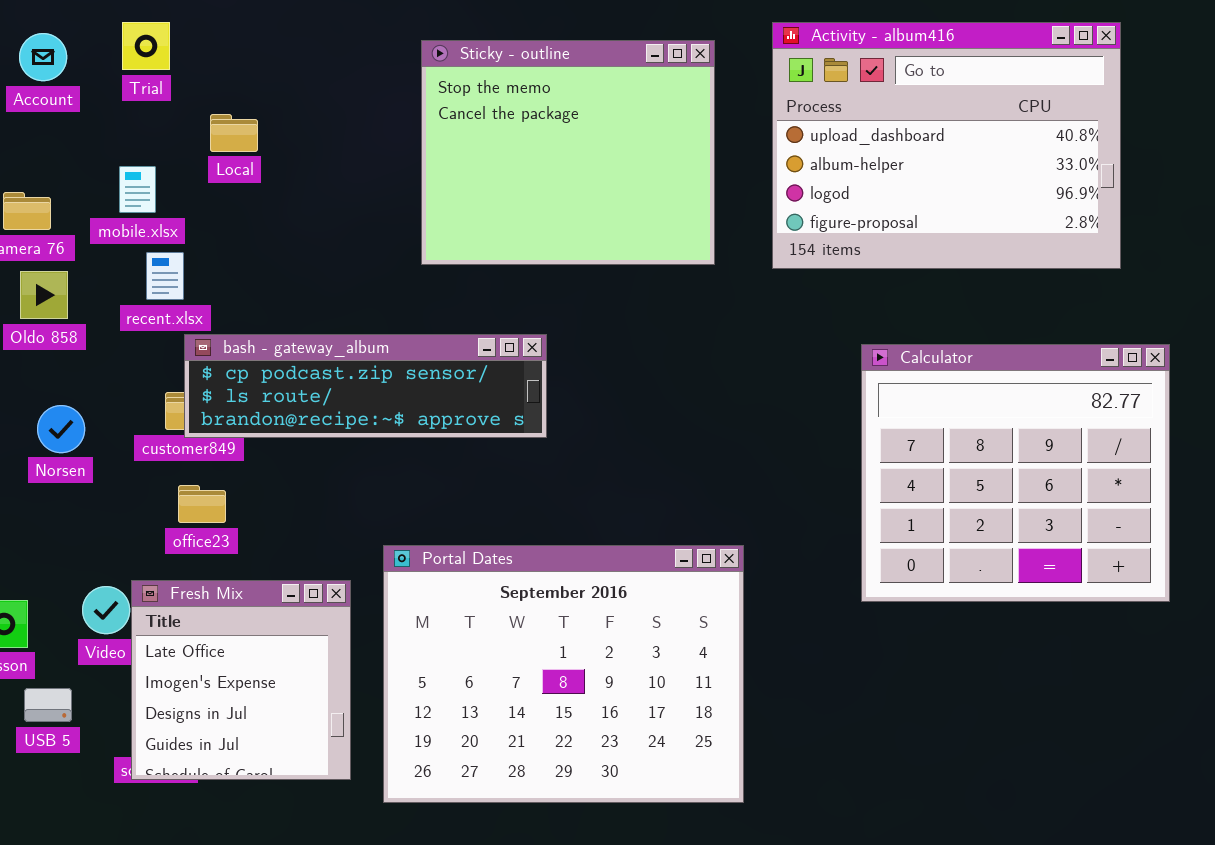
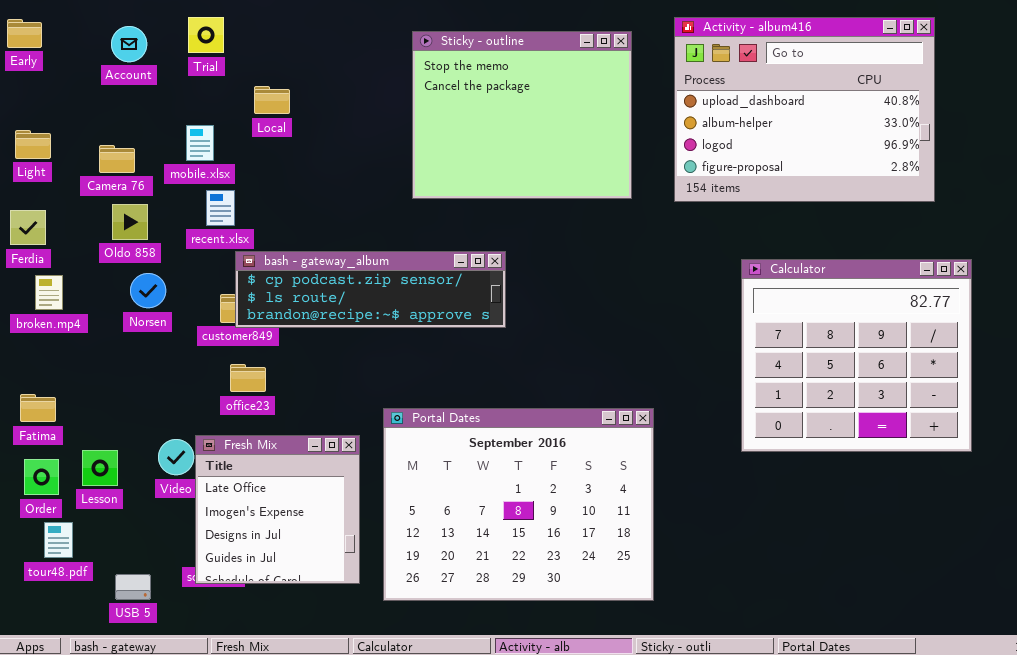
Norsen: [37,405,85,453] -> [130,273,166,308], moved
USB 5: [24,688,72,722] -> [115,574,151,600], moved

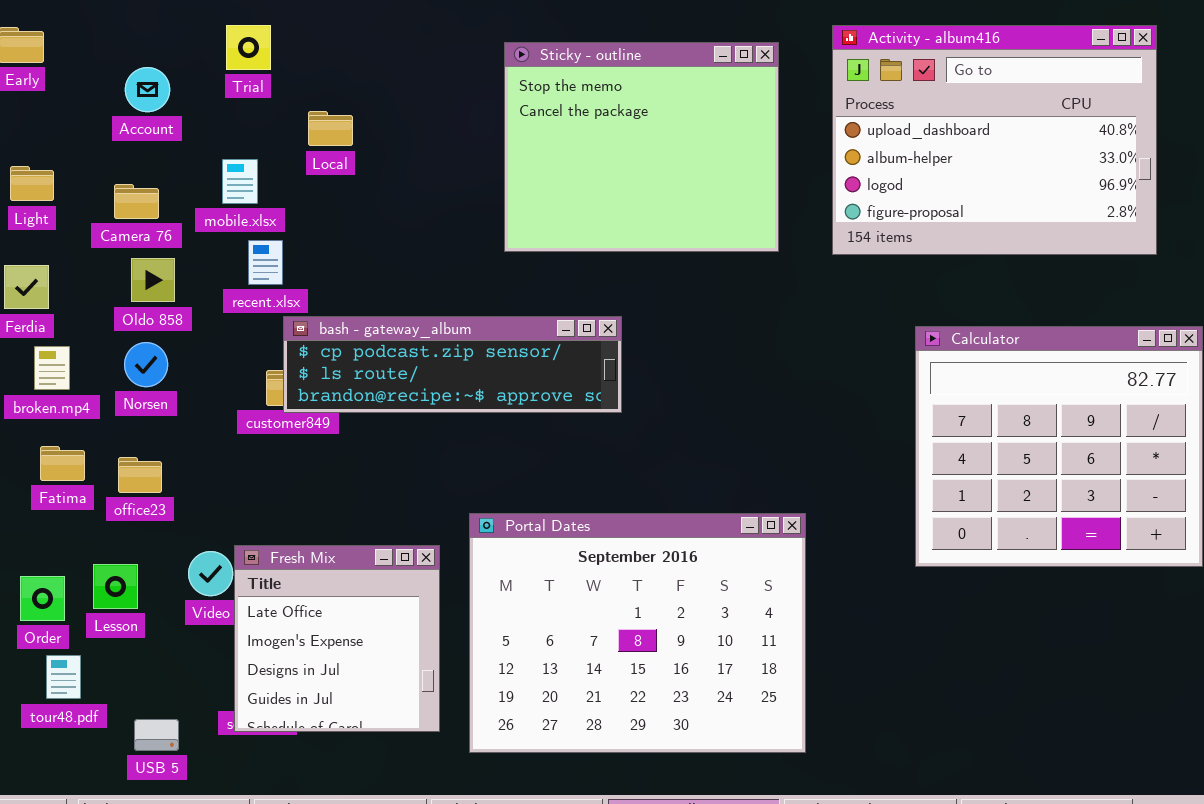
Account: [111,26,147,62] -> [125,67,170,112], moved
Norsen: [130,273,166,308] -> [124,342,168,387], moved
office23: [230,364,266,392] -> [118,457,162,493], moved
Fatima: [20,394,56,422] -> [40,446,85,481], moved

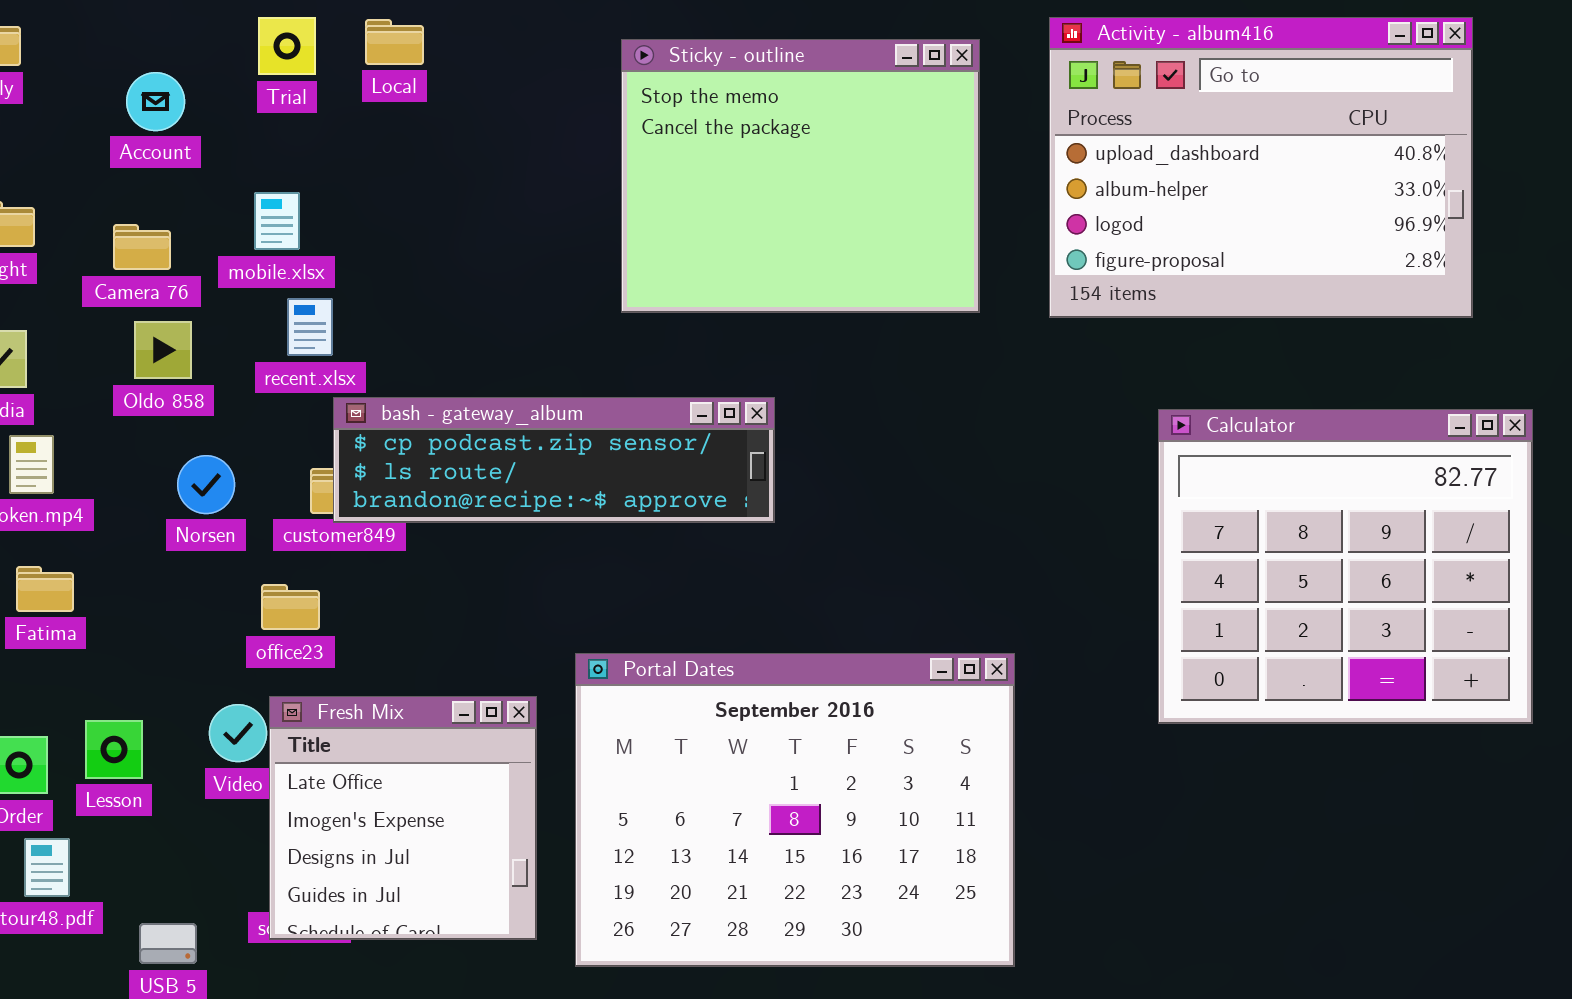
Local: [308,111,353,146] -> [365,19,424,65], moved
Norsen: [124,342,168,387] -> [177,455,235,514], moved
office23: [118,457,162,493] -> [261,584,320,630], moved

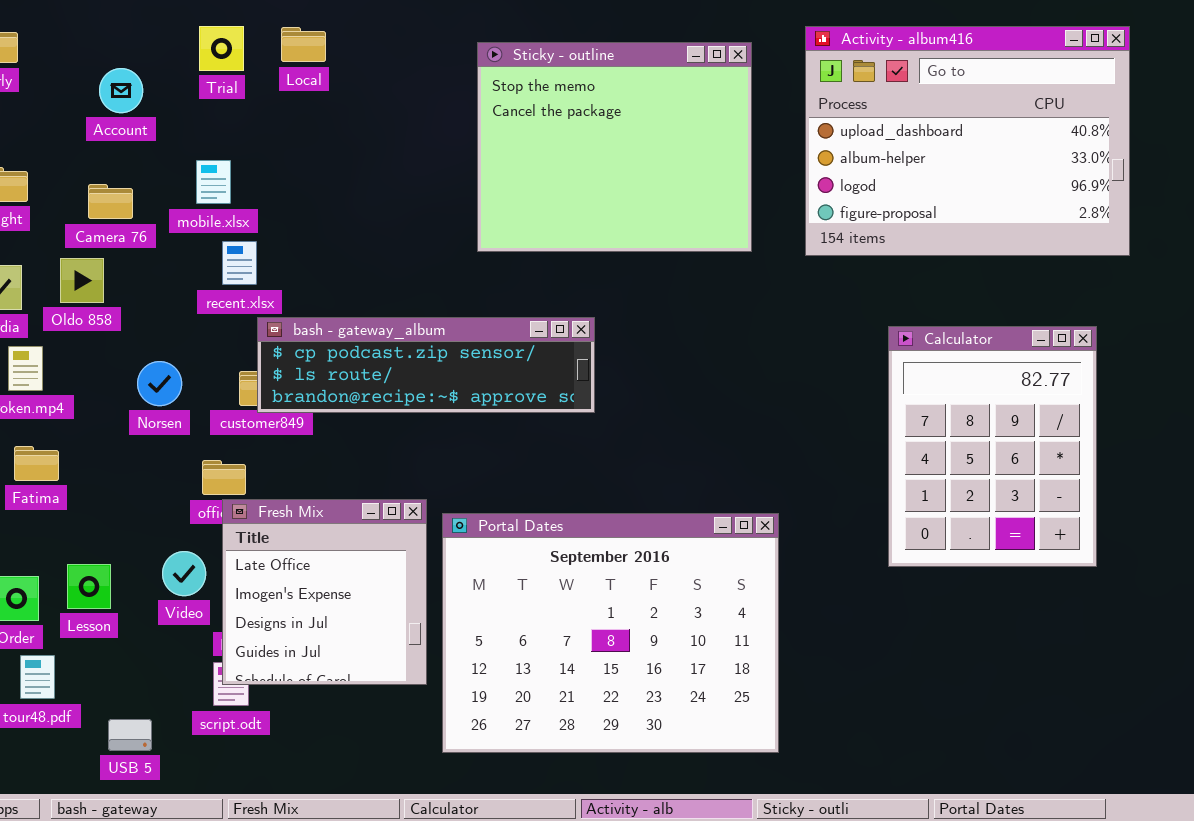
Oldo 858: [134,321,192,379] -> [60,258,104,303], moved
Calculator: [1158,409,1533,724] -> [888,326,1097,567], resized
Fresh Mix: [269,696,537,940] -> [222,499,427,685], moved

